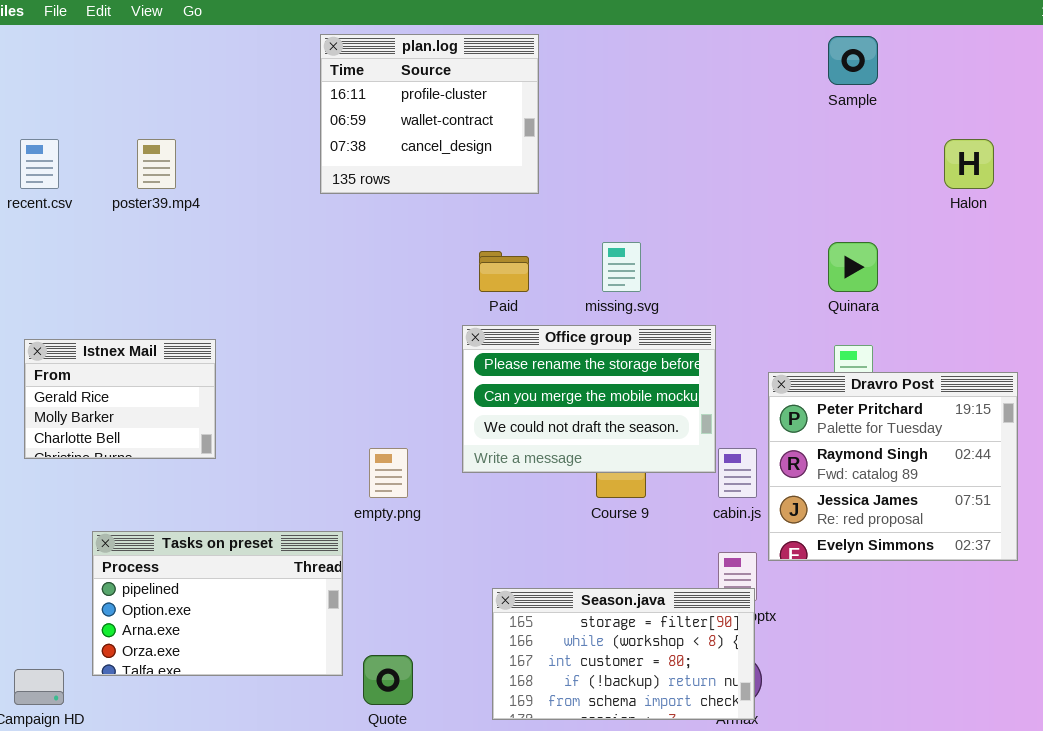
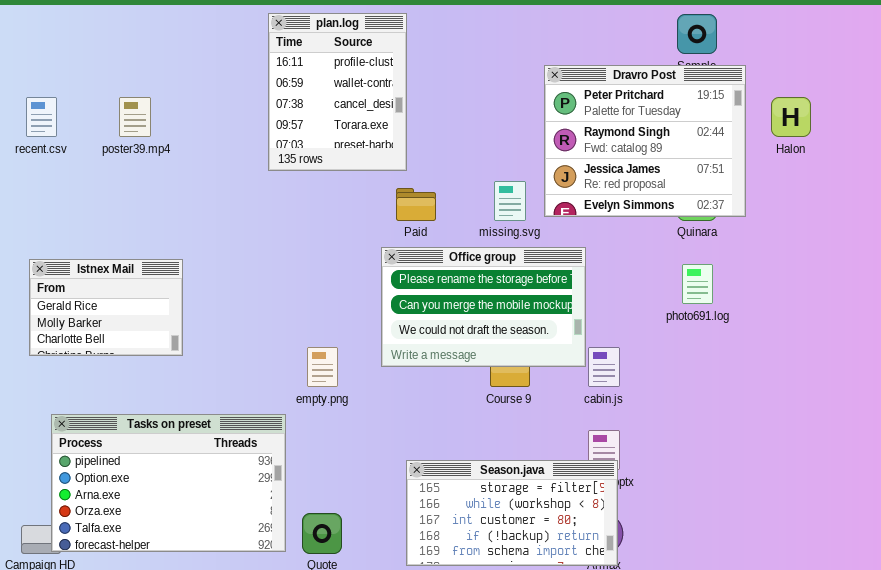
plan.log: [320,34,539,194] -> [268,13,407,171], resized
Dravro Post: [768,372,1018,561] -> [544,65,746,217], moved
Tasks on preset: [92,531,343,676] -> [51,414,286,552], resized

